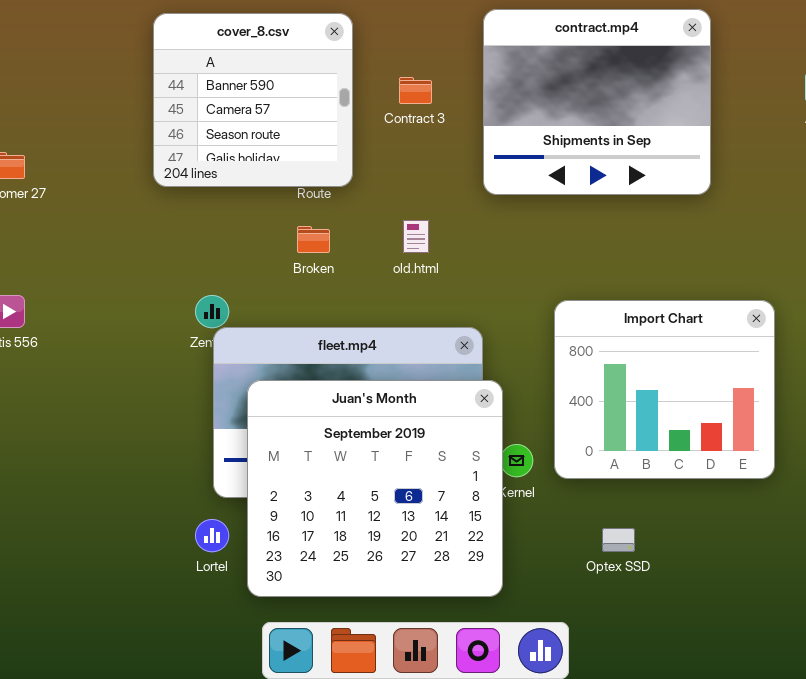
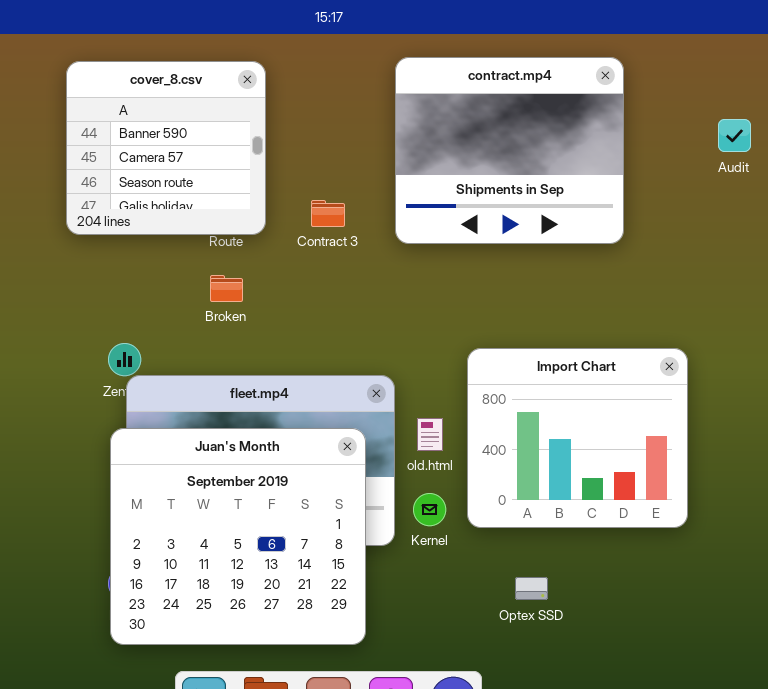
Contract 3: [399,77,432,104] -> [311,200,345,227], moved
old.html: [403,220,429,253] -> [417,418,443,451], moved
Juan's Month: [247,380,503,597] -> [110,428,366,645], moved

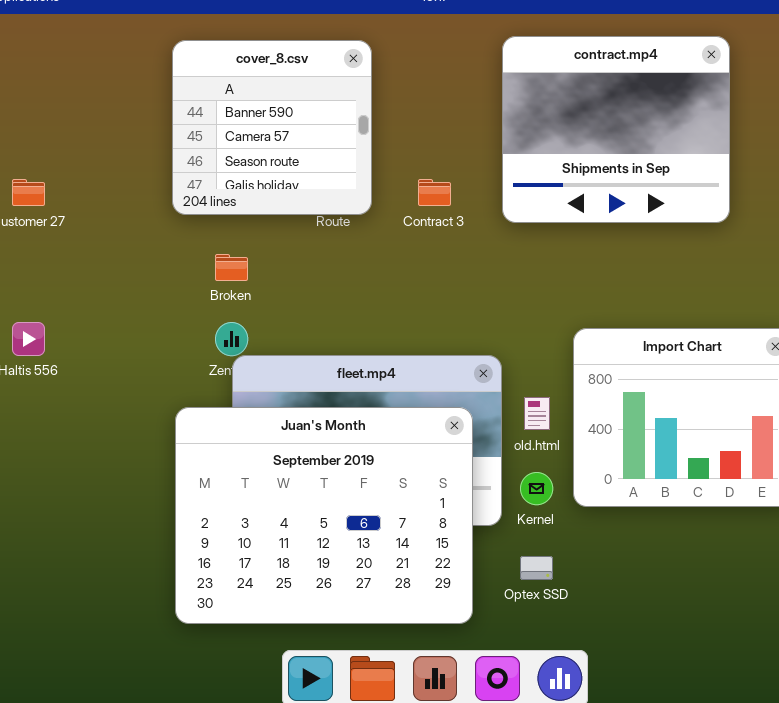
Broken: [210,275,243,302] -> [215,254,248,281], moved
Juan's Month: [110,428,366,645] -> [175,407,473,624], resized
Optex SSD: [515,577,548,600] -> [520,556,553,580], moved

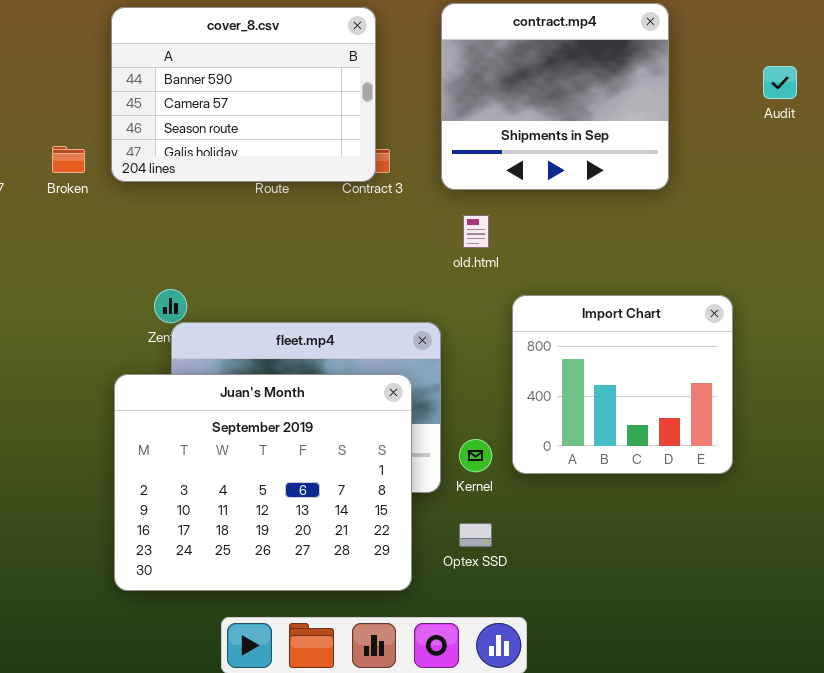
cover_8.csv: [172,40,372,215] -> [111,7,376,182], resized
Broken: [215,254,248,281] -> [52,146,85,173], moved
old.html: [524,397,550,430] -> [463,215,489,248], moved

